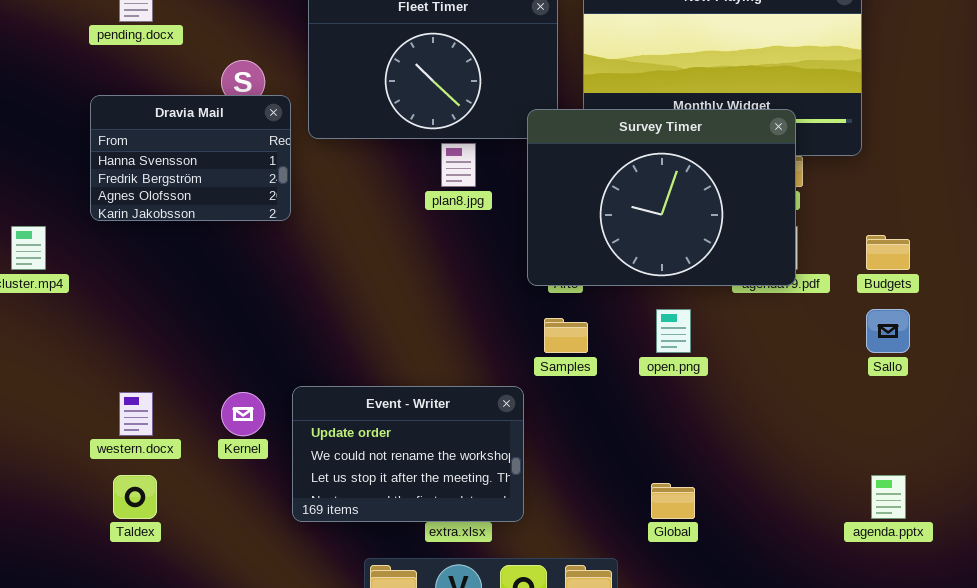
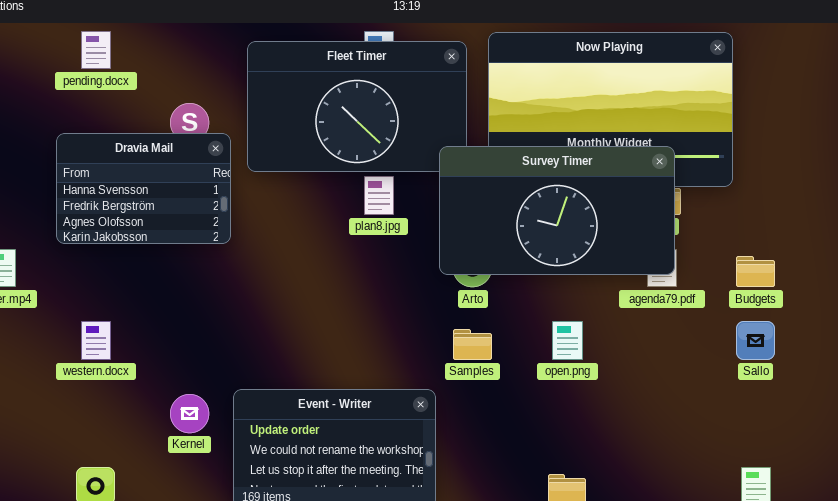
Survey Timer: [527,109,796,286] -> [439,146,675,275], resized
western.docx: [119,392,153,436] -> [81,321,111,360], moved

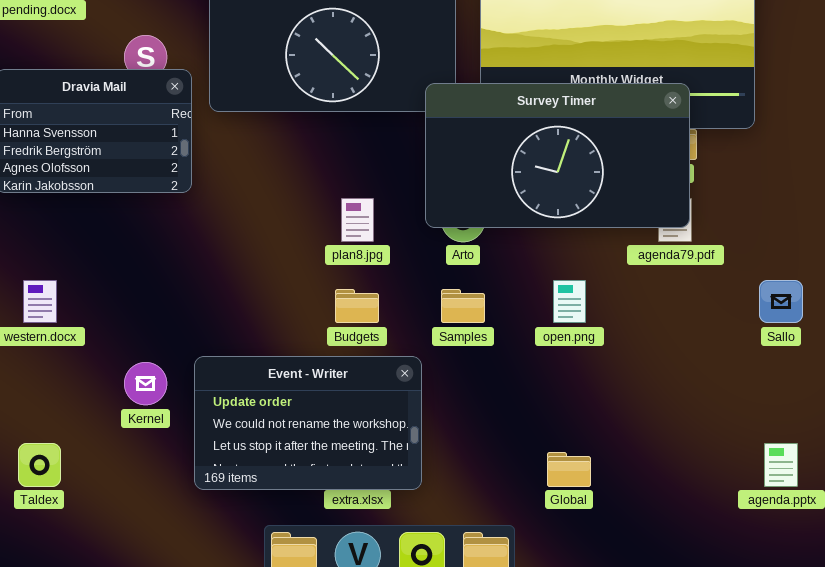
plan8.jpg: [364,176,394,215] -> [341,198,374,242], moved
Budgets: [736,256,775,287] -> [335,289,379,323], moved

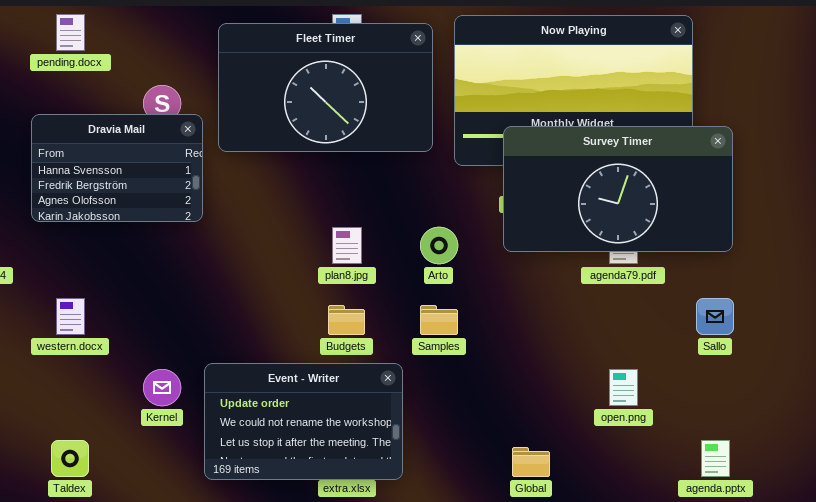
Survey Timer: [425,83,690,228] -> [503,126,733,252], moved
open.png: [553,280,586,323] -> [609,369,638,406], moved

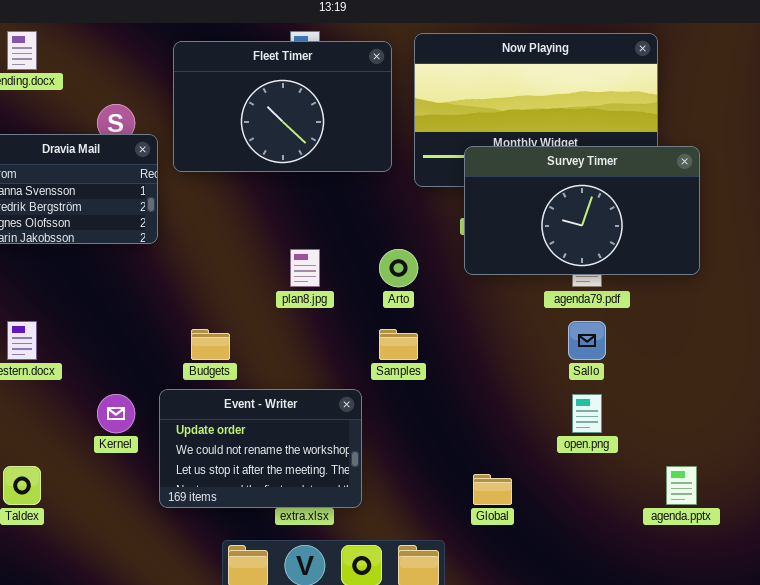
Sallo: [696,298,734,335] -> [568,321,606,360], moved
Budgets: [328,305,365,335] -> [191,329,230,360], moved

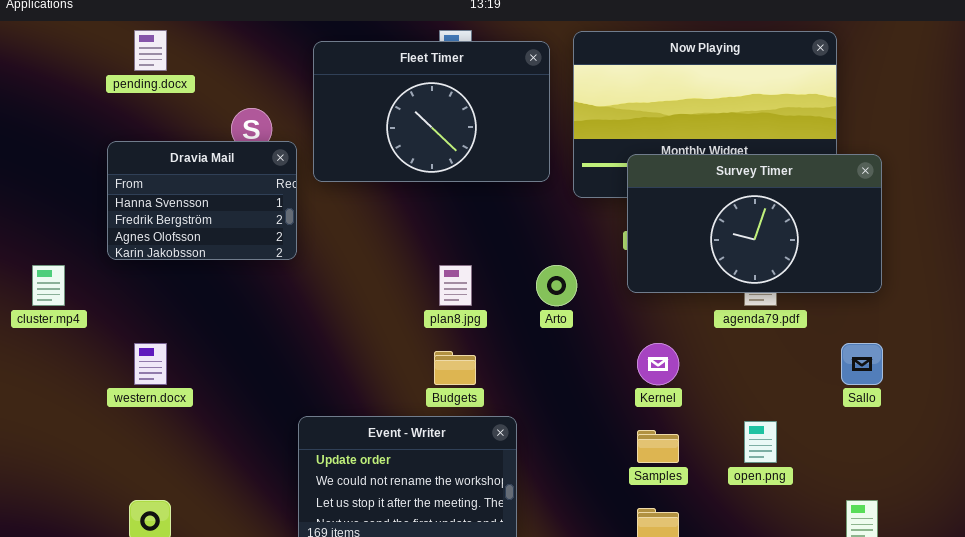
Sallo: [568,321,606,360] -> [841,343,883,385], moved
Budgets: [191,329,230,360] -> [434,351,476,385], moved
Samples: [379,329,418,360] -> [637,430,679,463], moved
Kernel: [97,394,135,433] -> [637,343,679,385], moved

